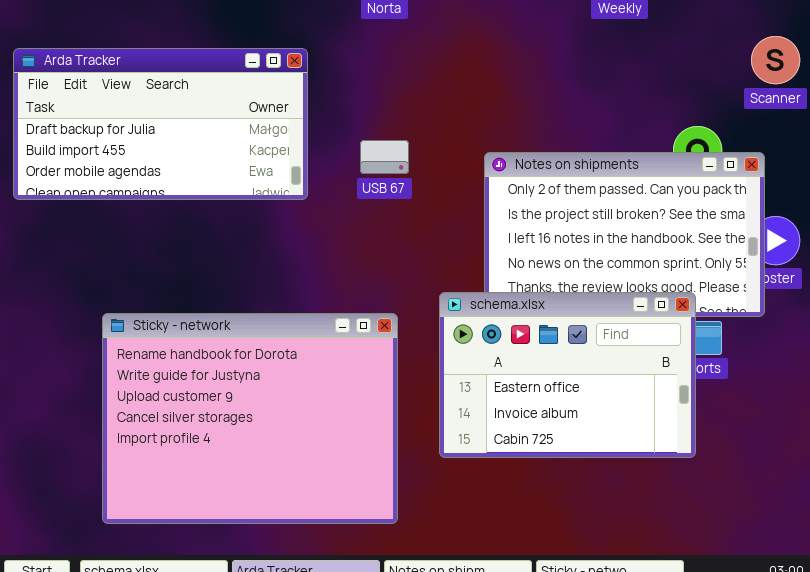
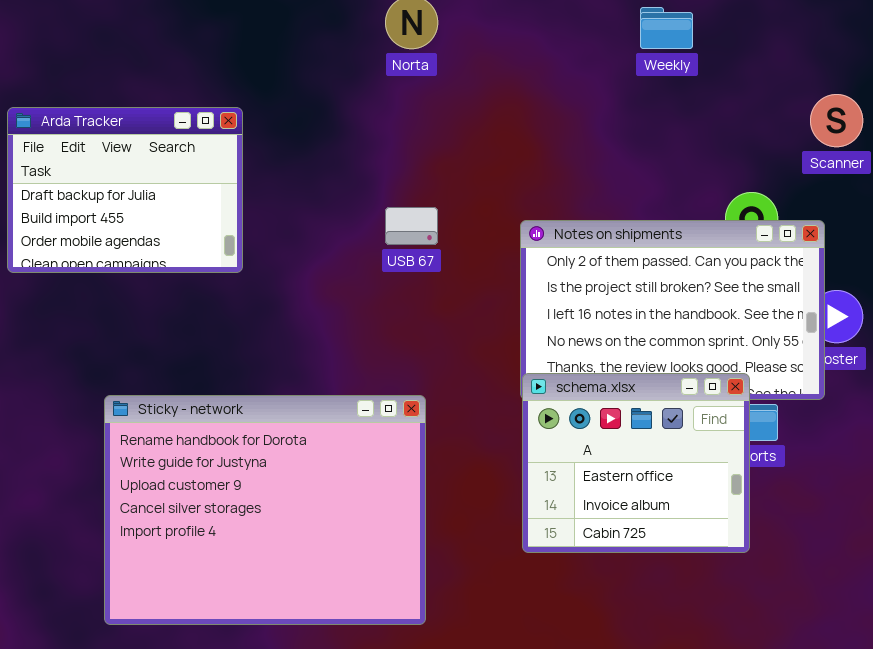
Arda Tracker: [13,48,308,200] -> [7,107,243,273], resized
schema.xlsx: [439,292,696,458] -> [522,373,750,553], resized

